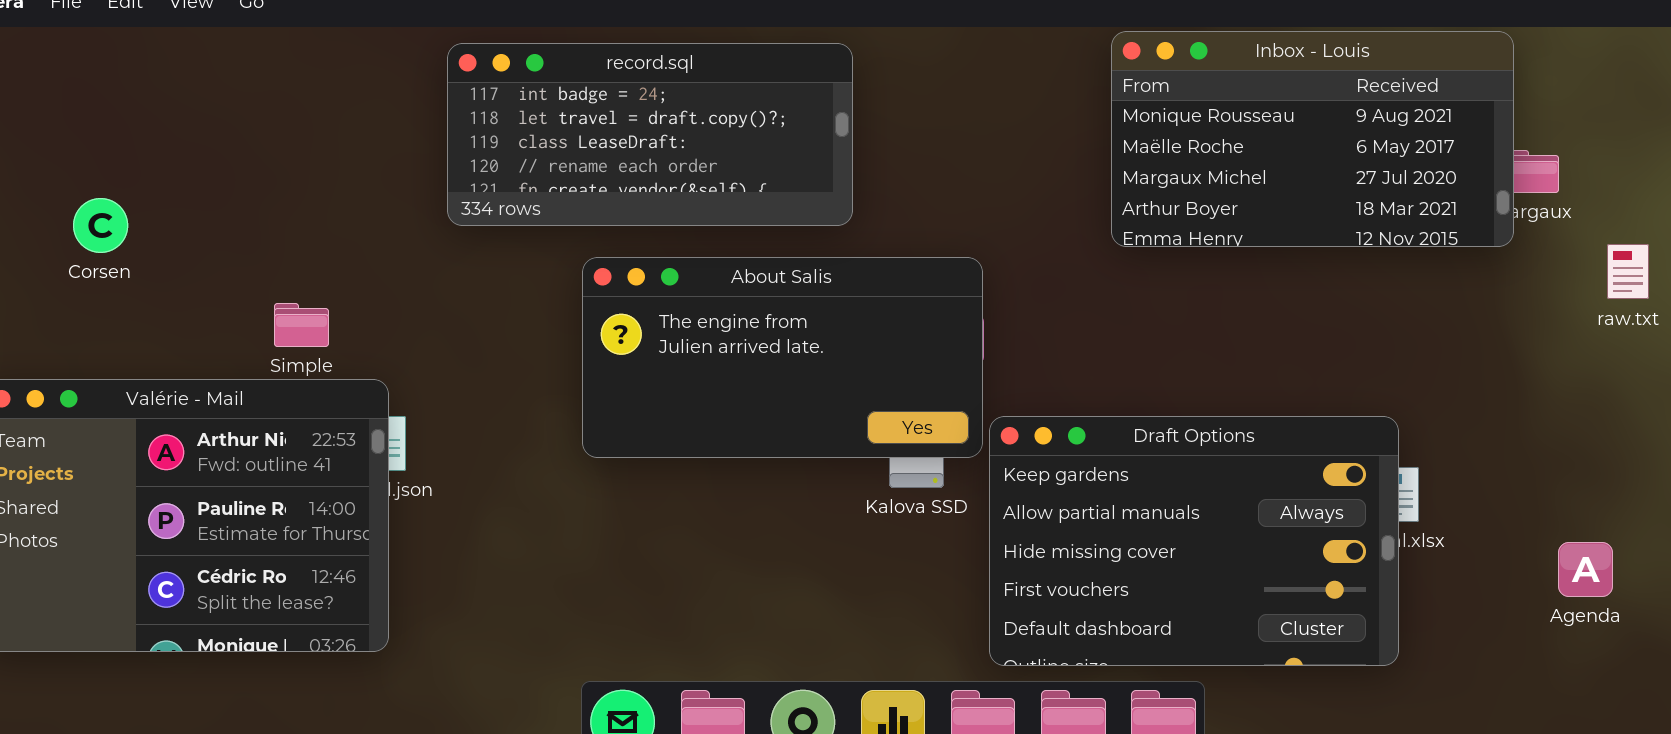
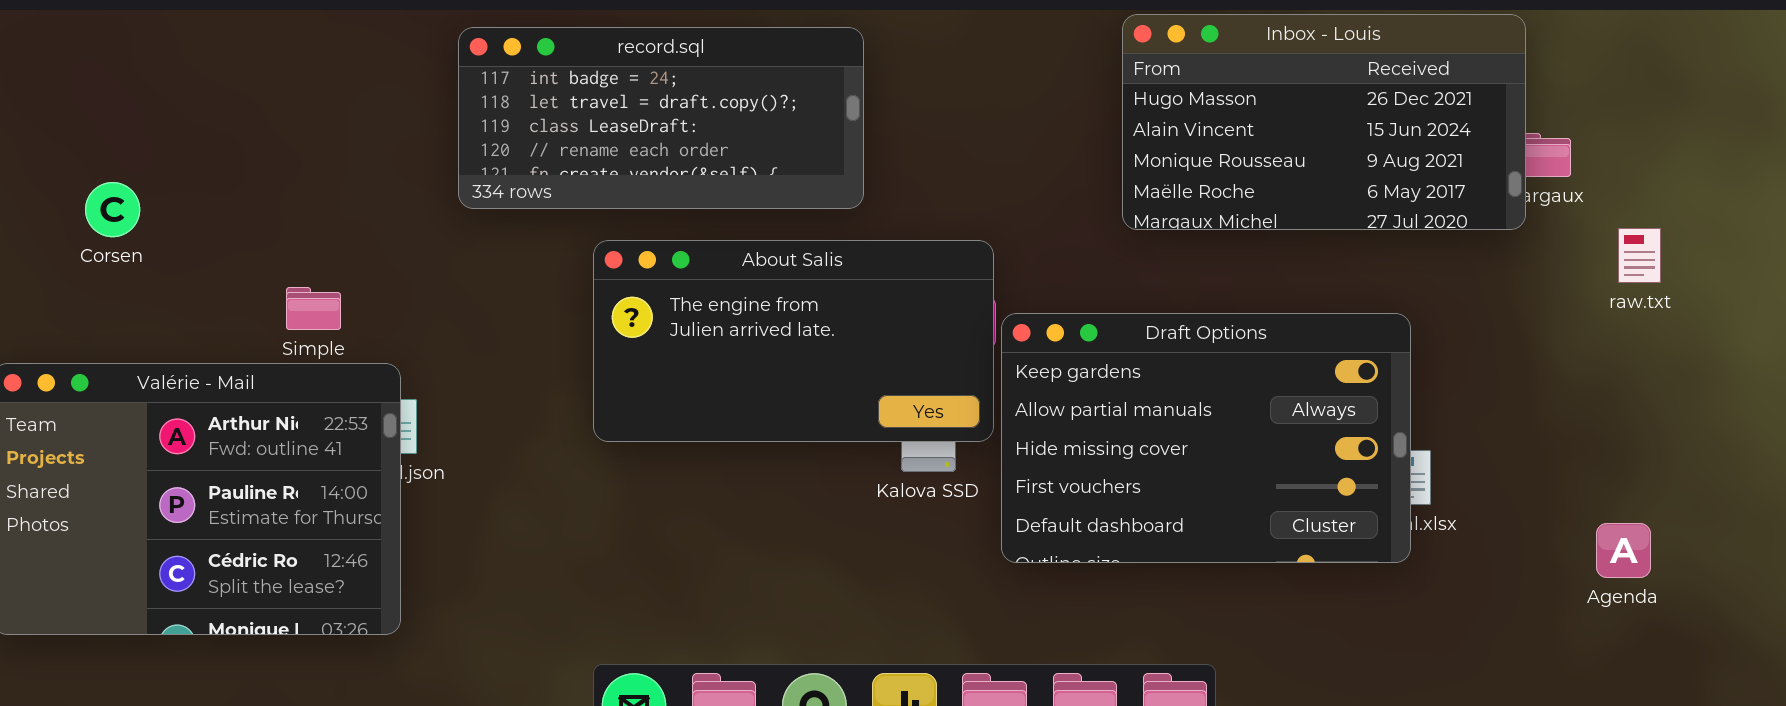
Inbox - Louis: [1111,31,1514,247] -> [1122,14,1526,230], scrolled up 2 rows
Draft Options: [989,416,1399,666] -> [1001,313,1411,563], moved
Agenda: [1558,542,1613,597] -> [1596,523,1651,578], moved

